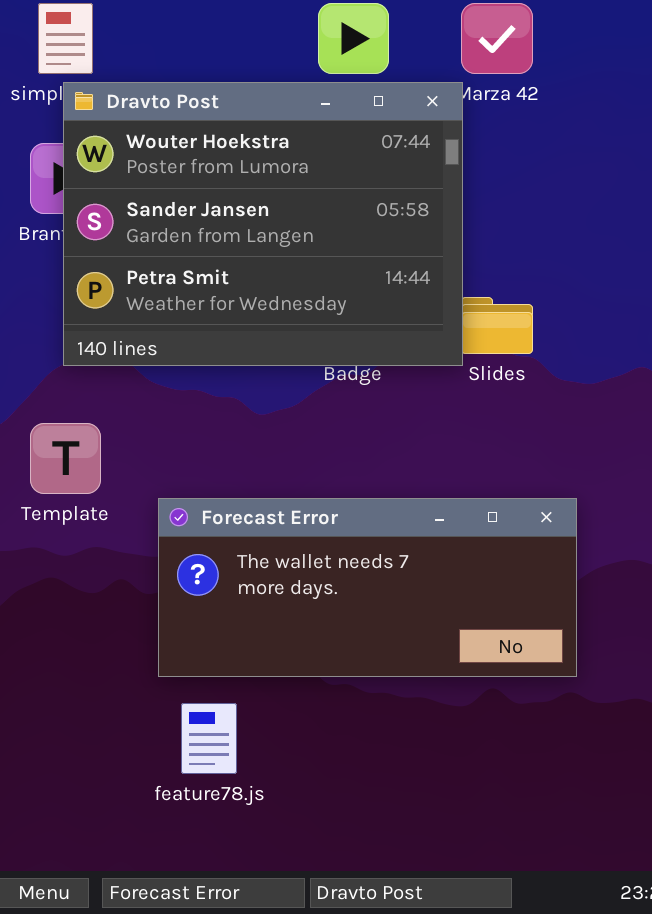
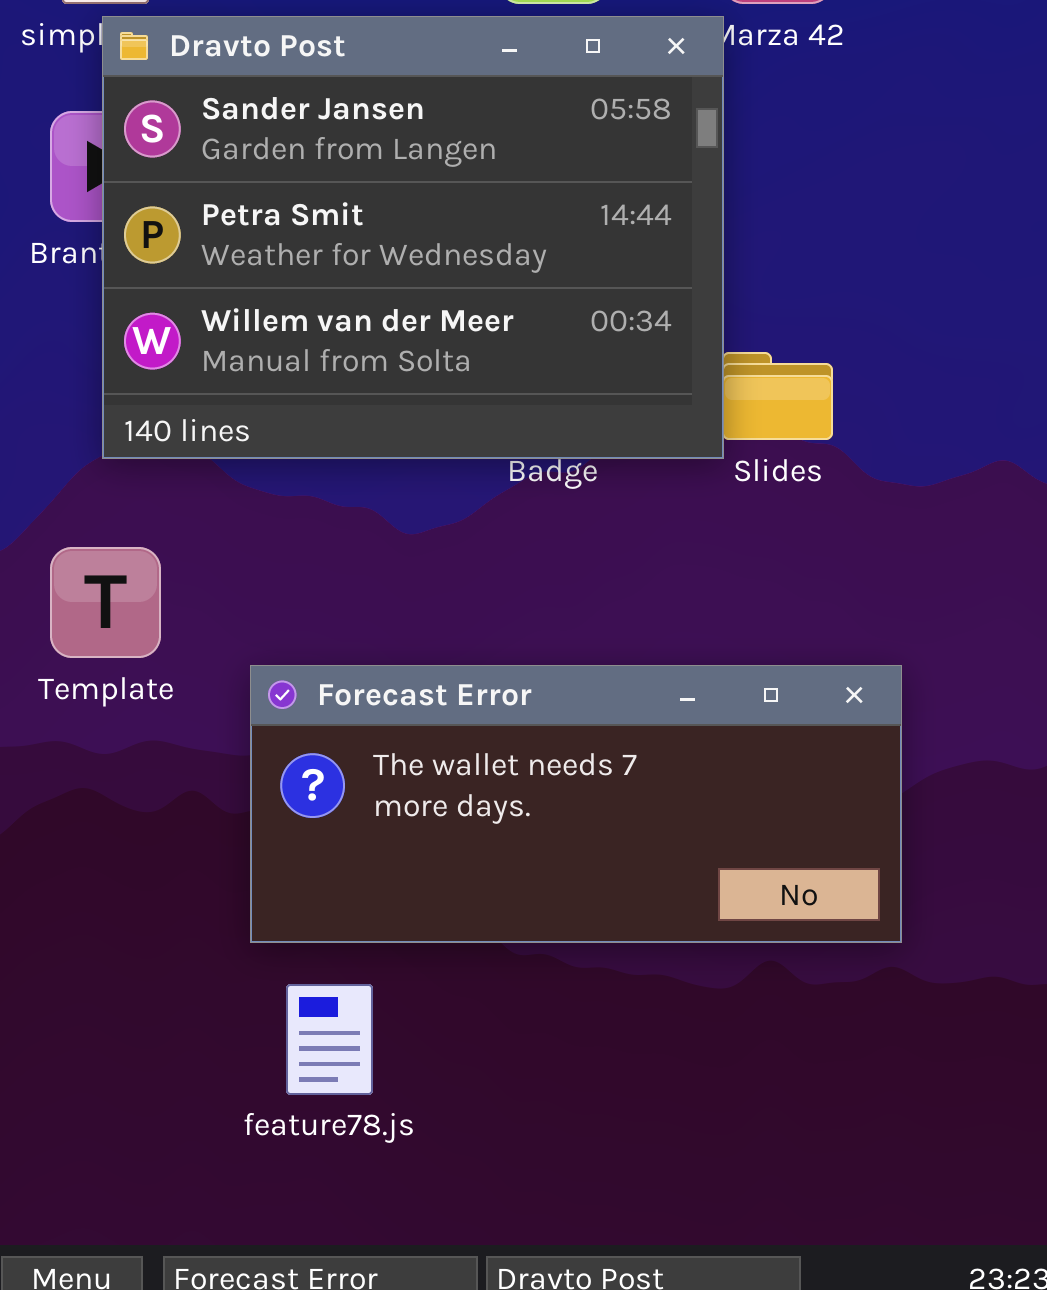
Dravto Post: [63,82,463,366] -> [102,16,724,459], scrolled down 1 row

